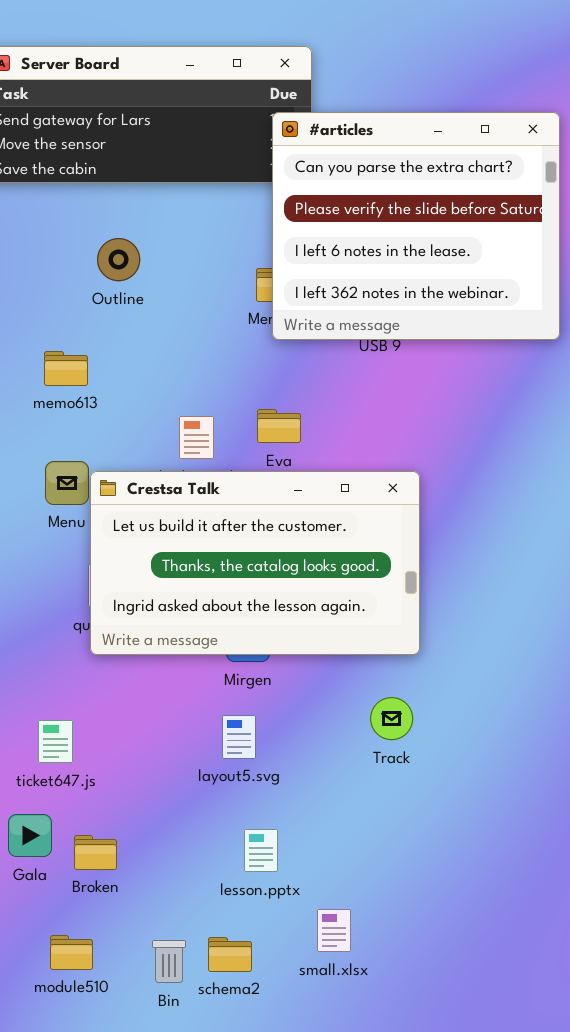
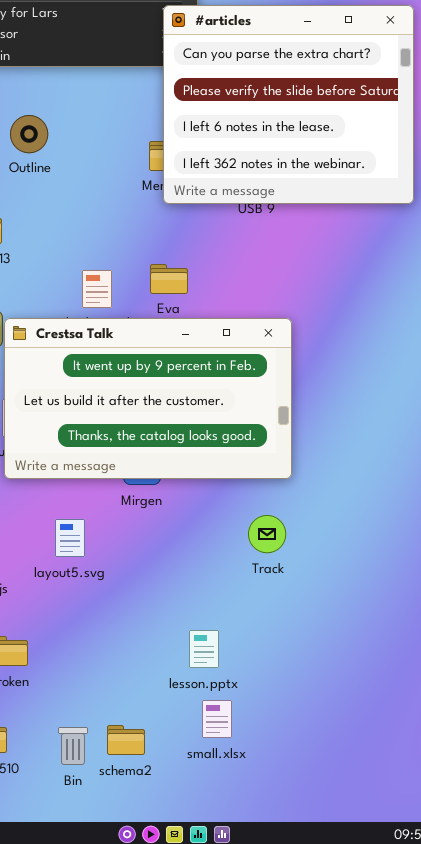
Crestsa Talk: [90,471,420,655] -> [4,318,292,479], scrolled up 1 row
layout5.svg: [222,715,256,759] -> [55,519,85,557], moved
lesson.pptx: [244,829,278,872] -> [189,630,219,668], moved

